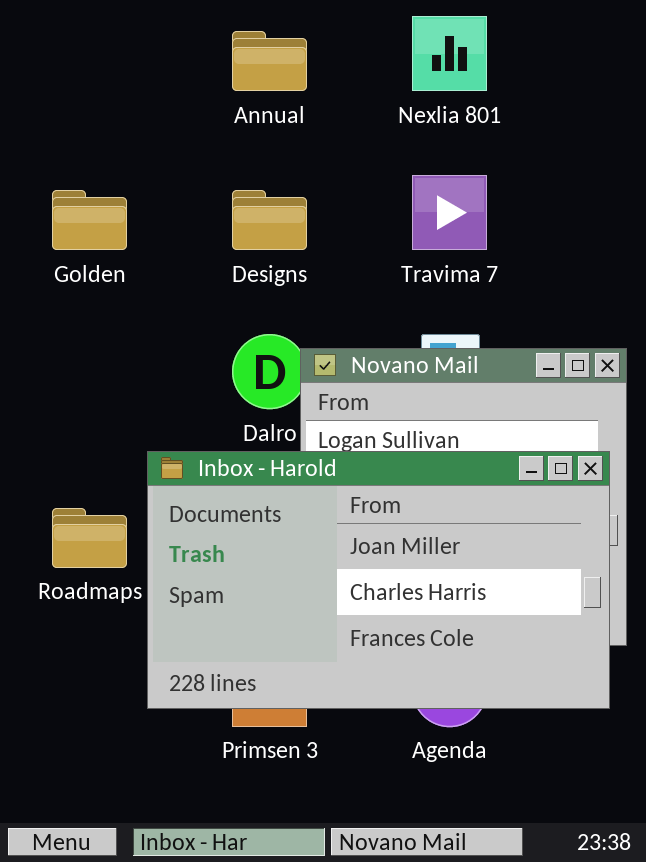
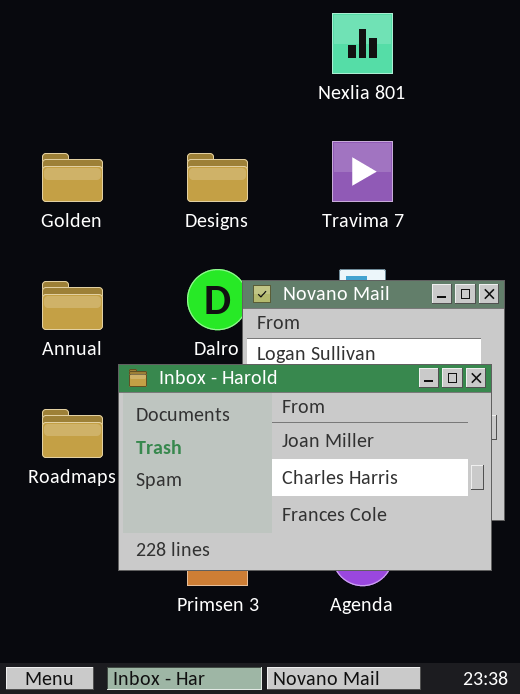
Annual: [232,31,307,91] -> [42,281,103,330], moved

